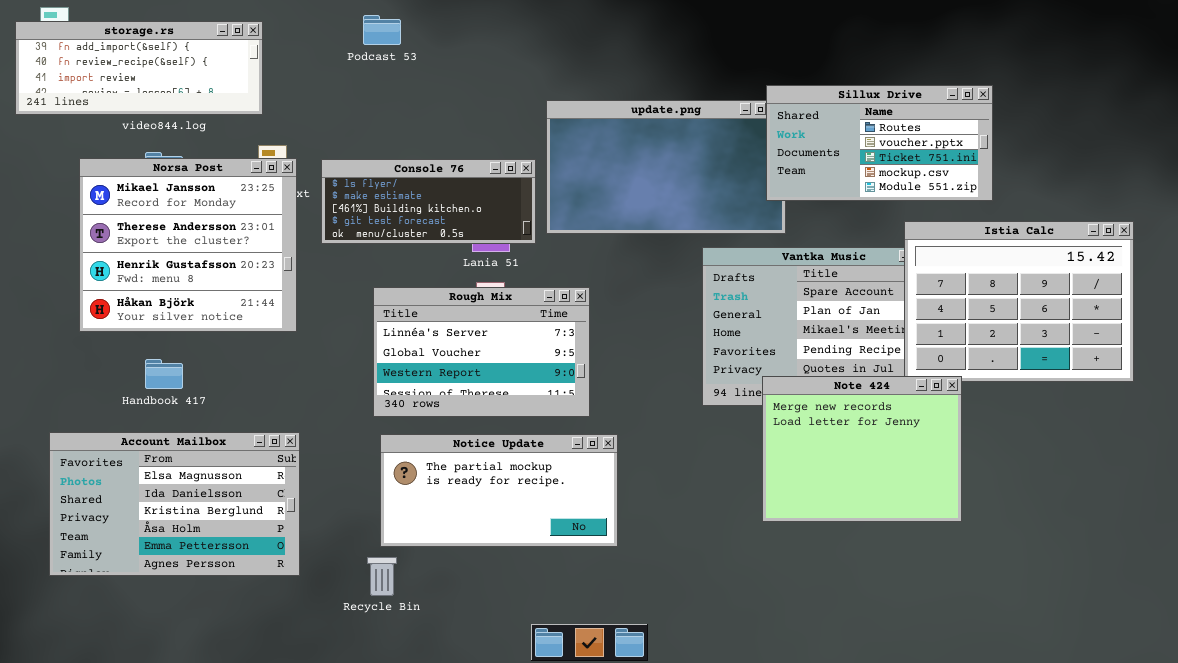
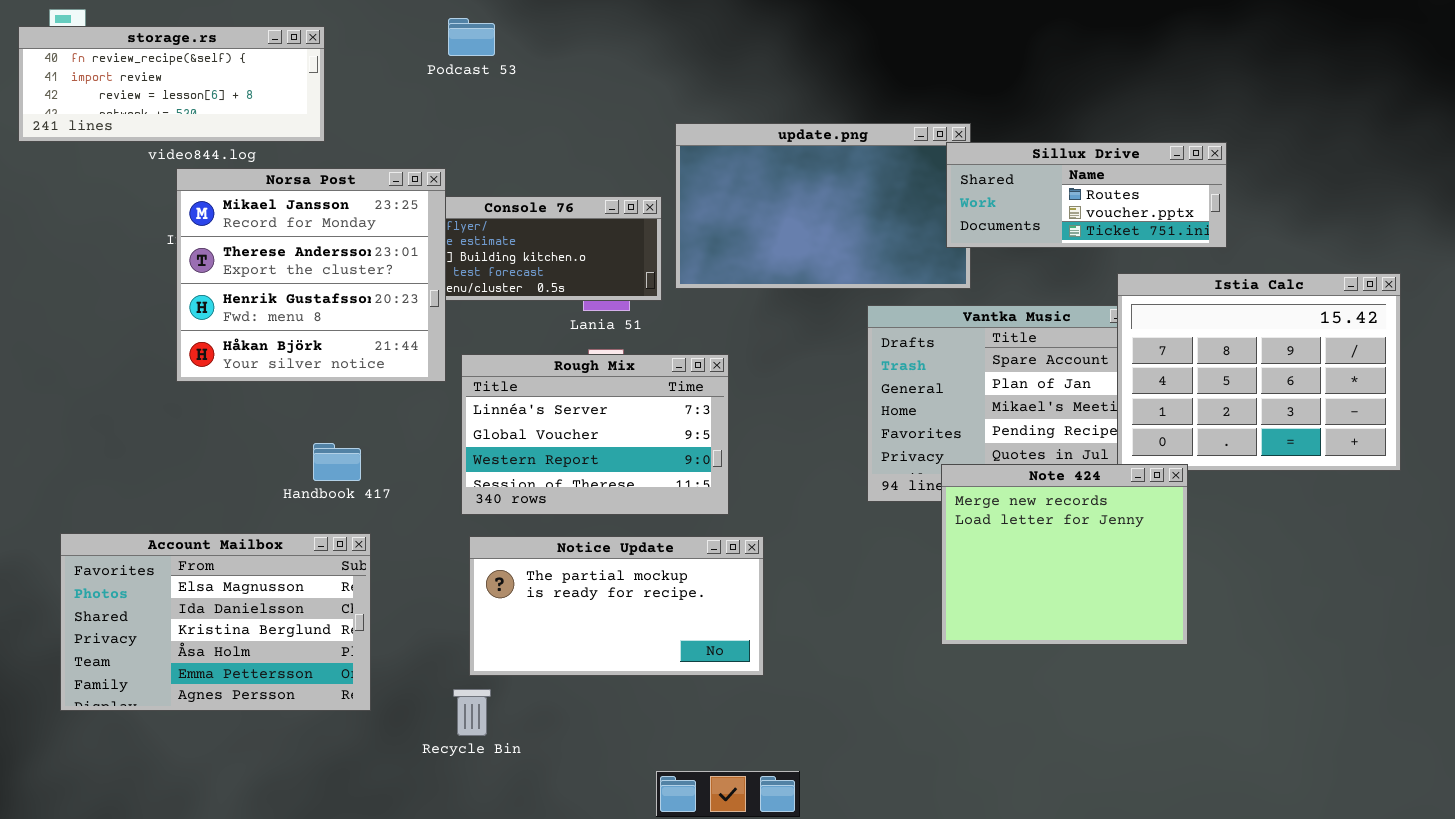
storage.rs: [15,21,263,115] -> [18,26,325,142], scrolled down 1 row
Sillux Drive: [766,85,993,201] -> [946,142,1227,248], resized
Norsa Post: [79,158,297,332] -> [176,168,446,382], moved
Handbook 417: [145,359,183,389] -> [313,443,361,481], moved

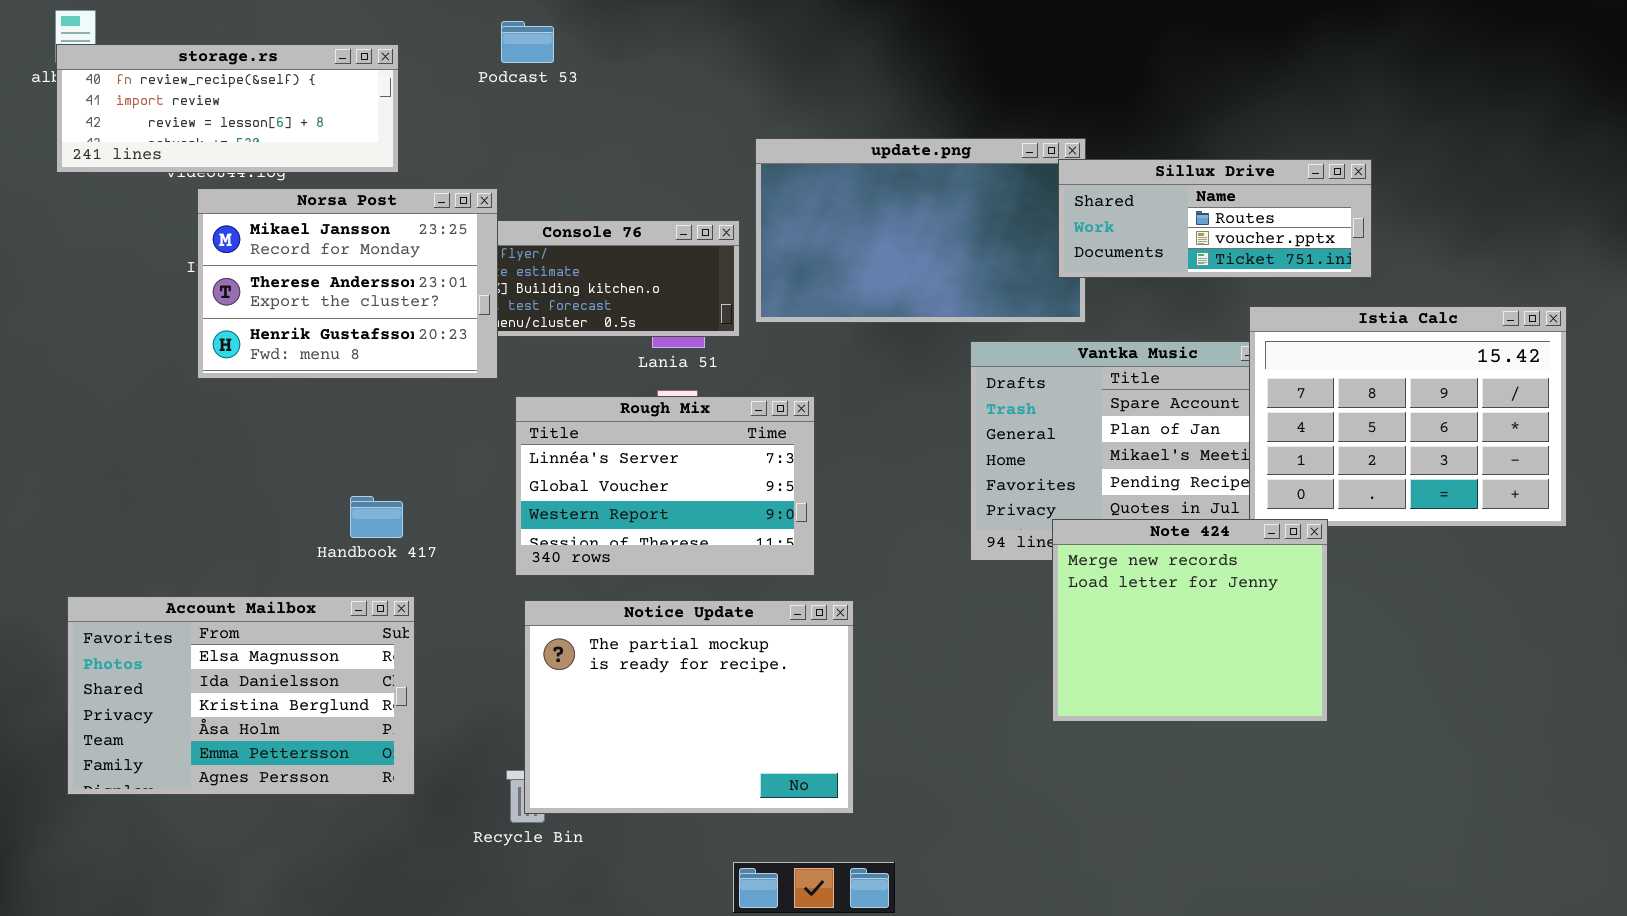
storage.rs: [18,26,325,142] -> [56,44,399,173], moved
Norsa Post: [176,168,446,382] -> [197,188,498,379], resized
Notice Update: [469,536,764,676] -> [524,600,854,814], resized

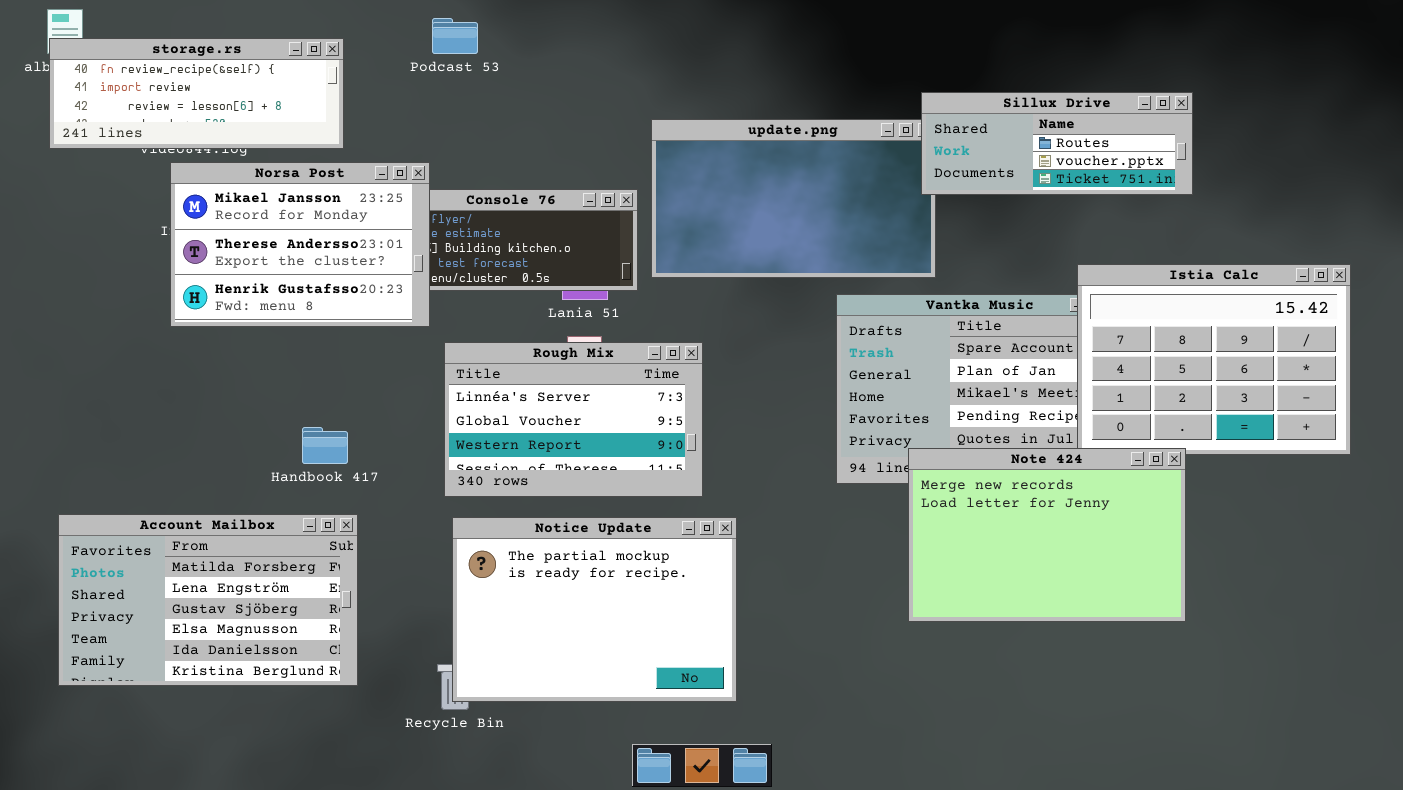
Sillux Drive: [1058,159,1372,278] -> [921,92,1193,195], moved
Note 424: [1052,519,1328,722] -> [908,448,1186,622], resized
Account Mailbox: [67,596,415,795] -> [58,514,358,686], scrolled up 3 rows

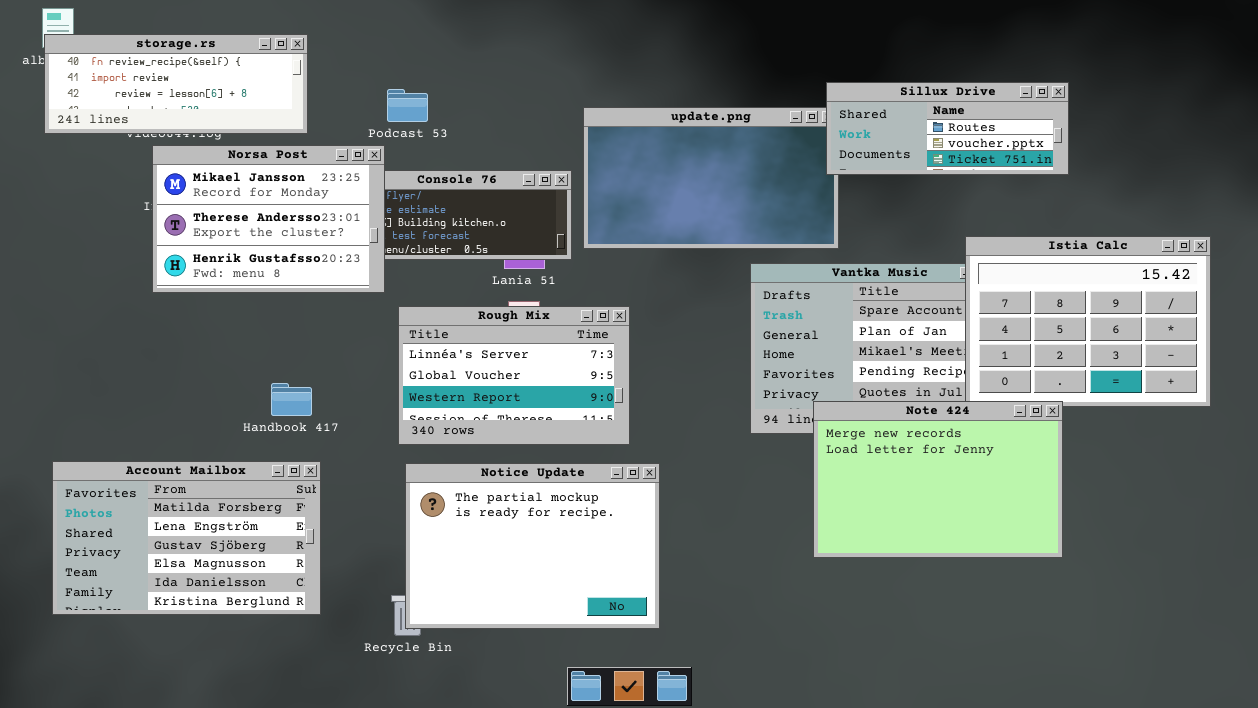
Podcast 53: [432,18,478,54] -> [387,89,428,122], moved

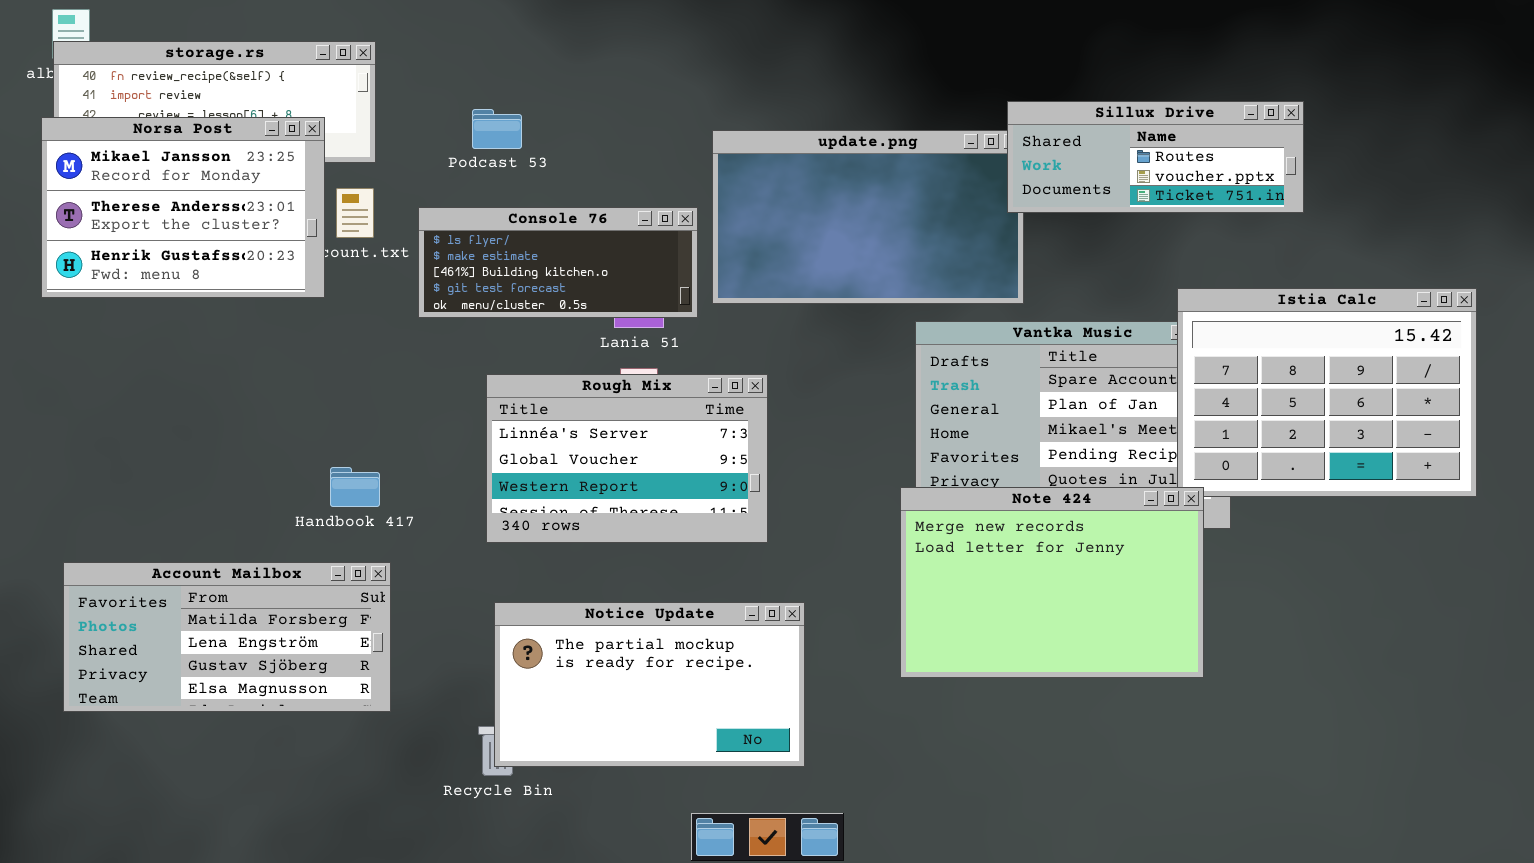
Norsa Post: [152,145,385,293] -> [41,117,325,298], moved
Note 424: [813,401,1063,558] -> [900,487,1204,678], moved
Account Mailbox: [52,461,321,615] -> [63,562,391,712], resized
Notice Update: [405,463,660,629] -> [494,602,805,767], resized

